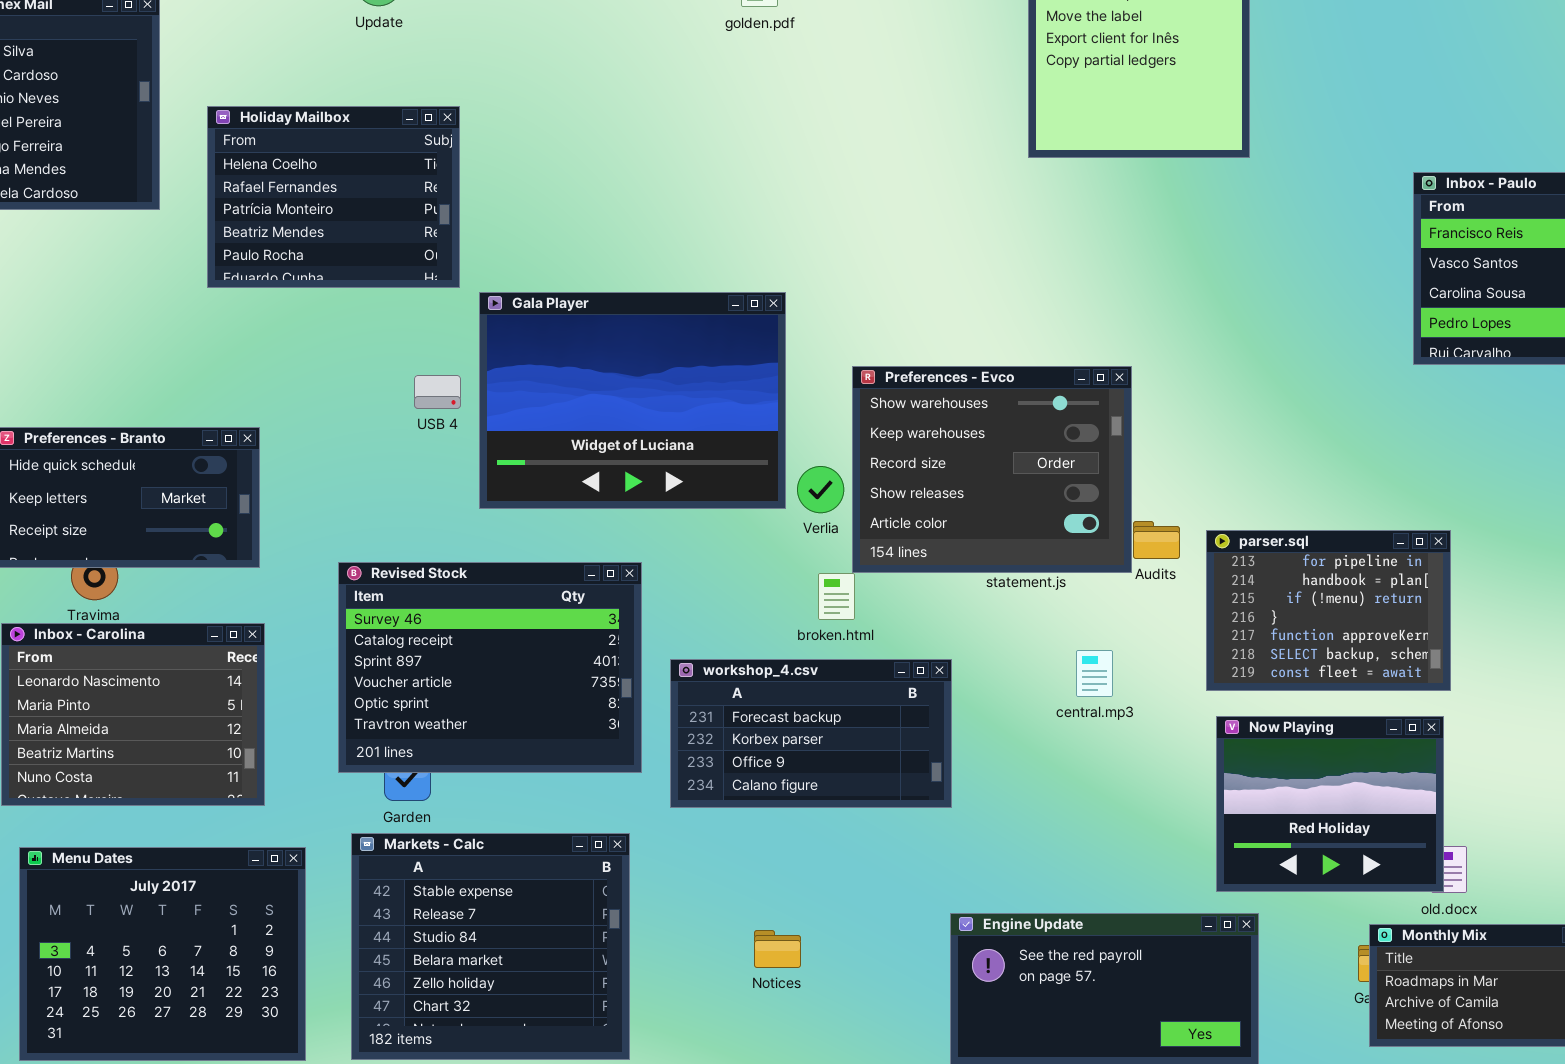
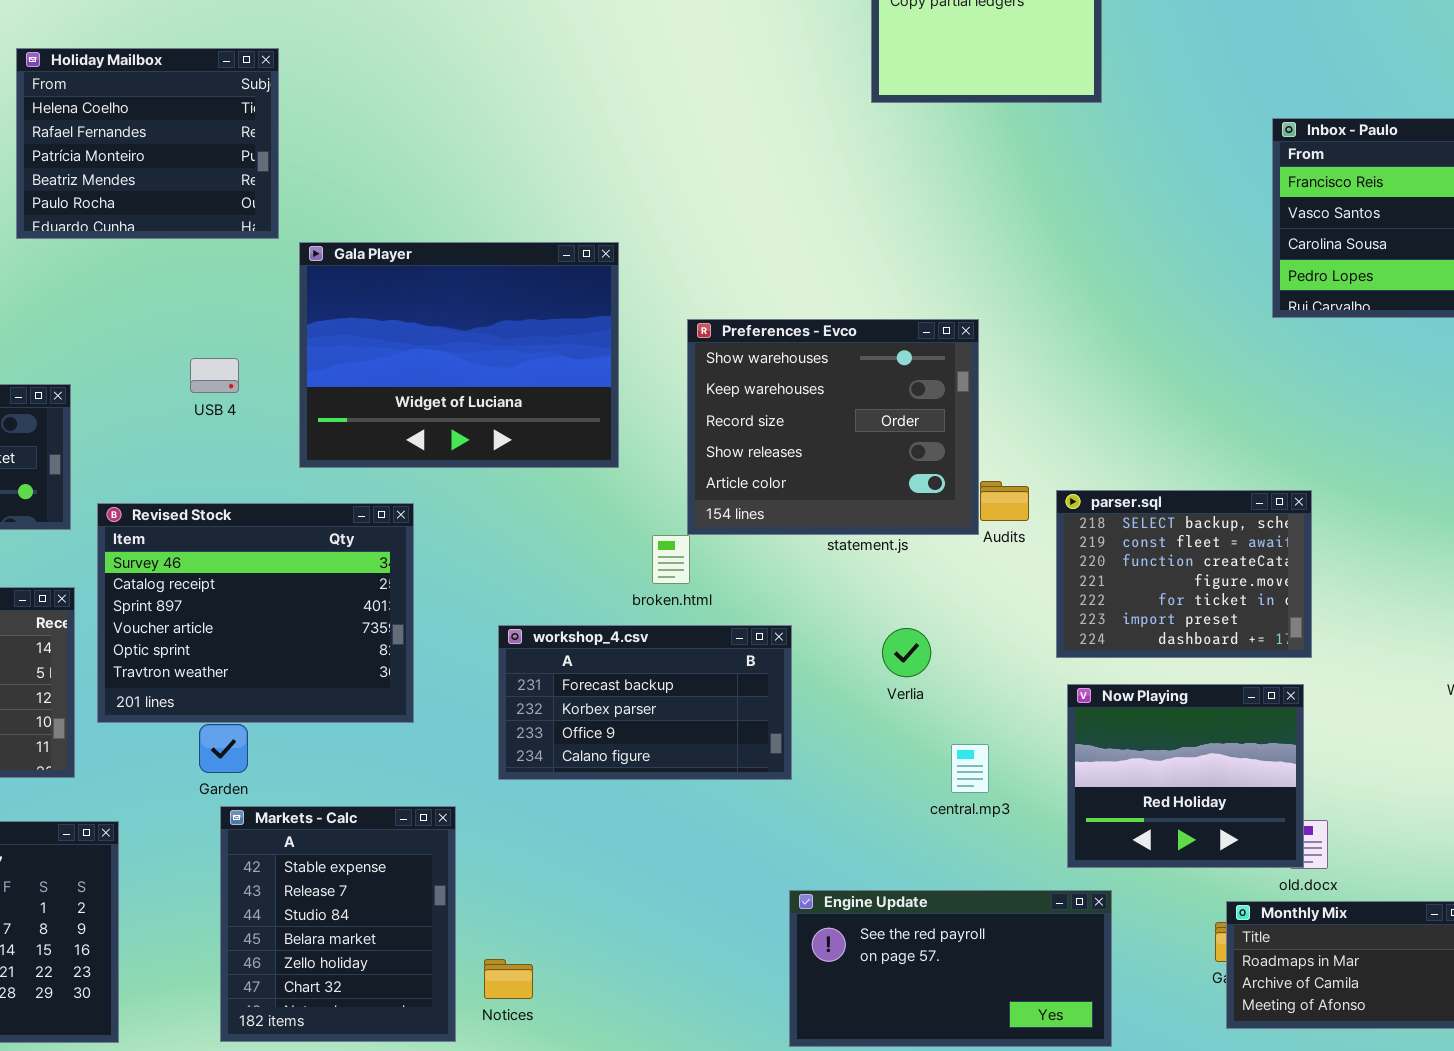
USB 4: [414,375,461,409] -> [190,358,239,393], moved
Verlia: [797,466,844,513] -> [882,628,931,677], moved
parser.sql: [1206,530,1451,691] -> [1056,490,1312,658], scrolled down 5 rows
Revised Stock: [338,562,642,773] -> [97,503,414,723], moved
central.mp3: [1076,650,1113,697] -> [951,744,989,793], moved
Markets - Calc: [351,833,630,1060] -> [220,806,456,1042], resized
Notices: [754,930,801,968] -> [484,959,533,999], moved

